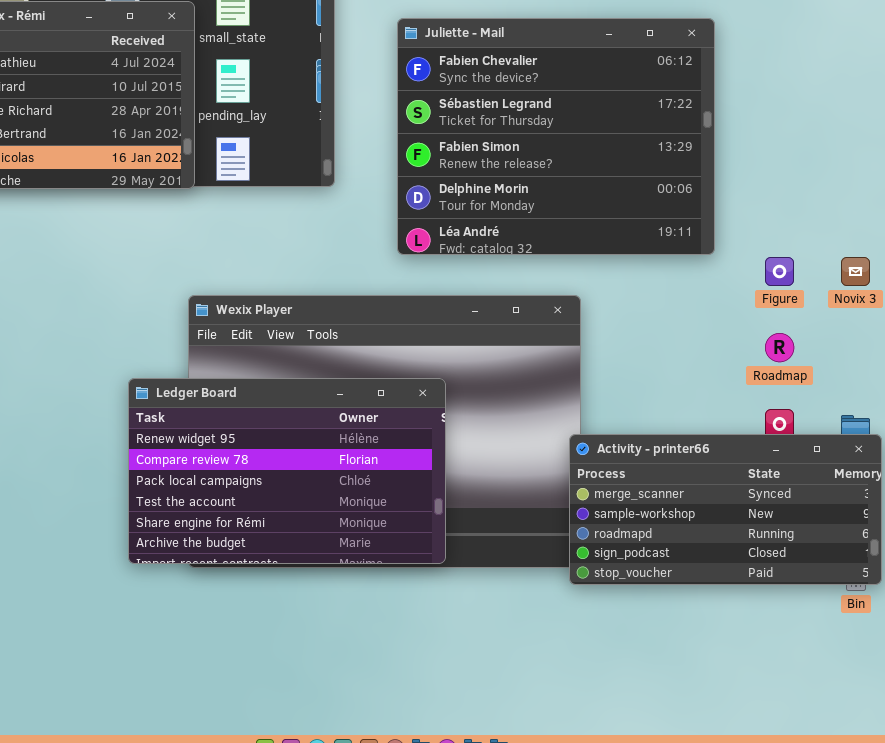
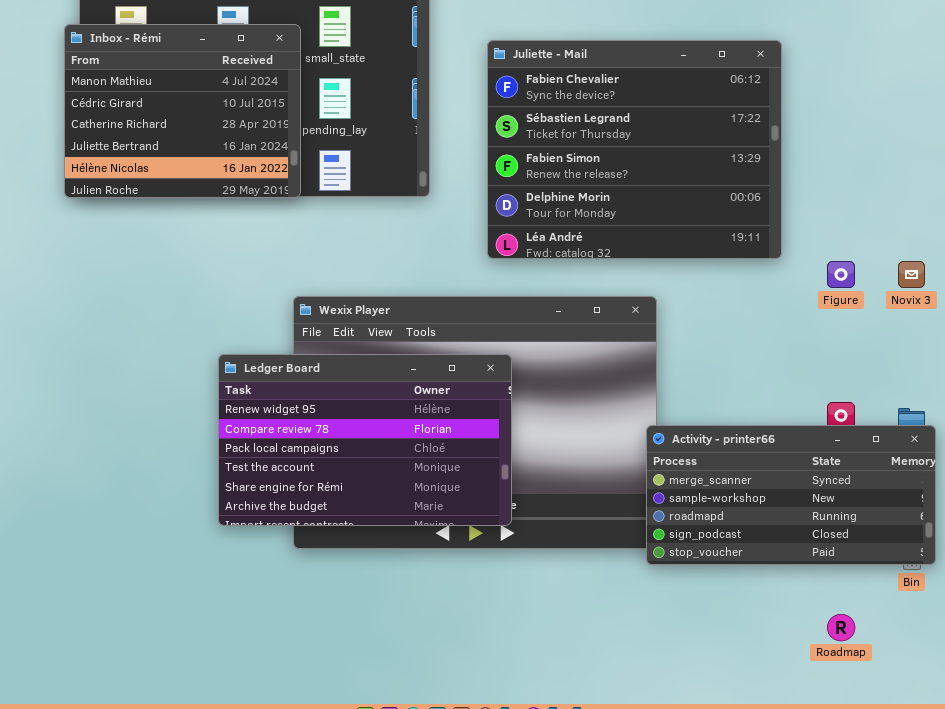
Roadmap: [765,333,794,362] -> [827,614,855,641], moved
Ledger Board: [128,378,446,564] -> [218,354,512,526], moved

